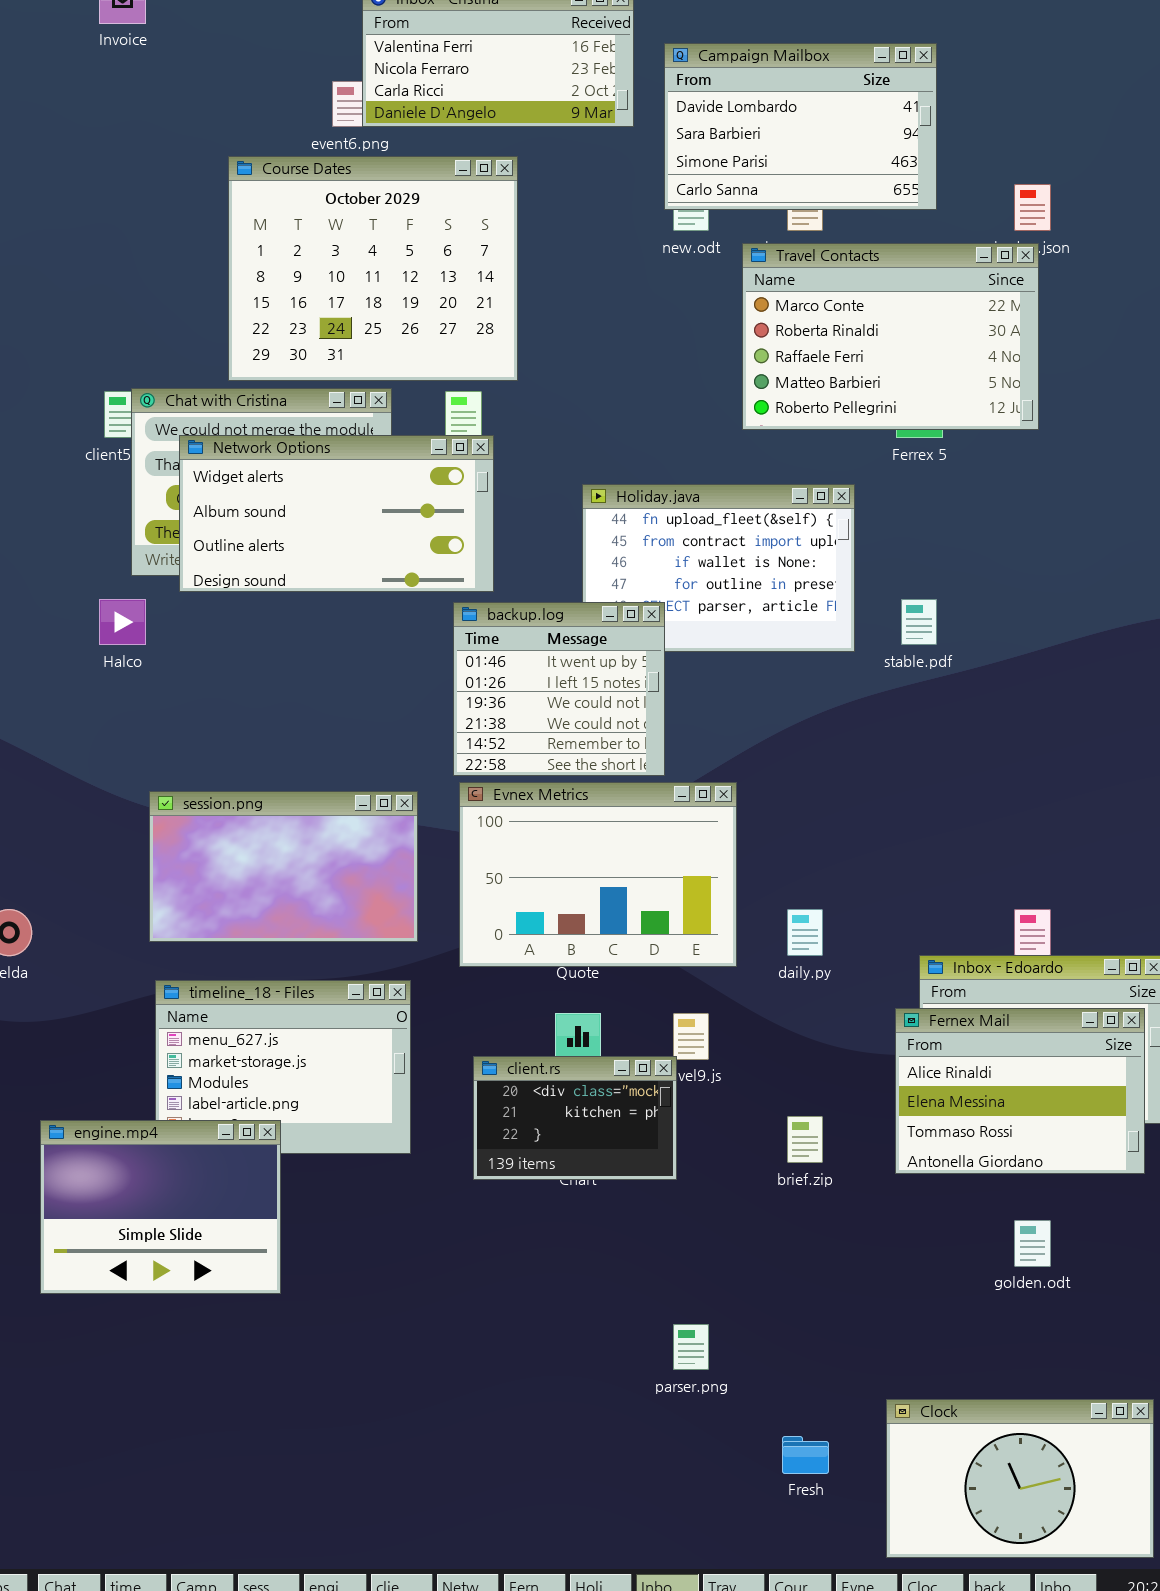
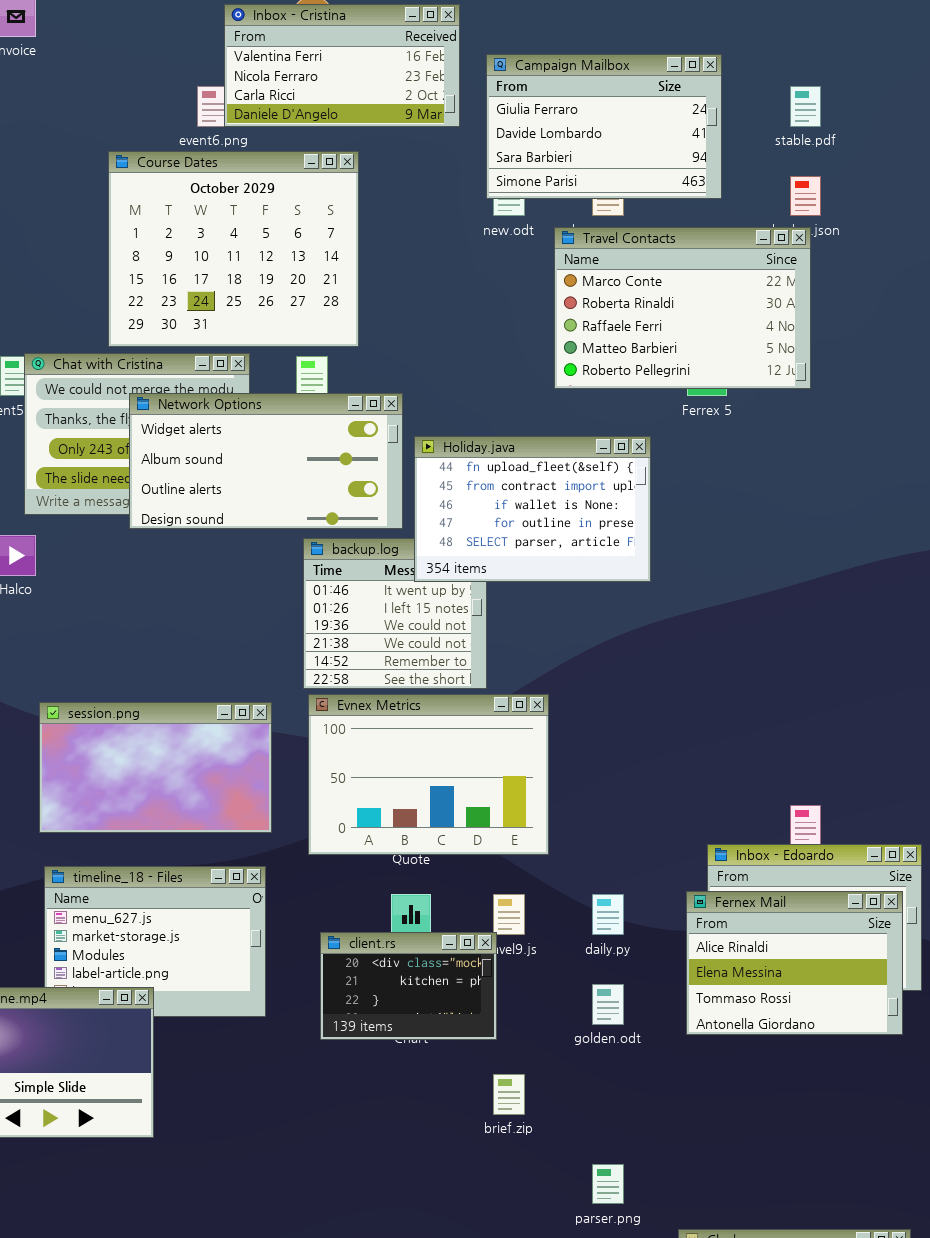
Campaign Mailbox: [664,43,937,210] -> [486,54,722,199], scrolled up 1 row
Network Options: [179,435,494,592] -> [129,393,403,529], moved
Holiday.java: [582,484,855,652] -> [414,436,651,582], raised
stable.pdf: [901,599,937,645] -> [790,86,821,127], moved
daily.py: [787,909,823,956] -> [592,894,624,935], moved
brief.zip: [787,1116,823,1163] -> [493,1074,525,1115], moved
golden.odt: [1014,1220,1051,1267] -> [592,984,624,1025], moved
parser.png: [673,1324,709,1370] -> [592,1164,624,1204], moved

